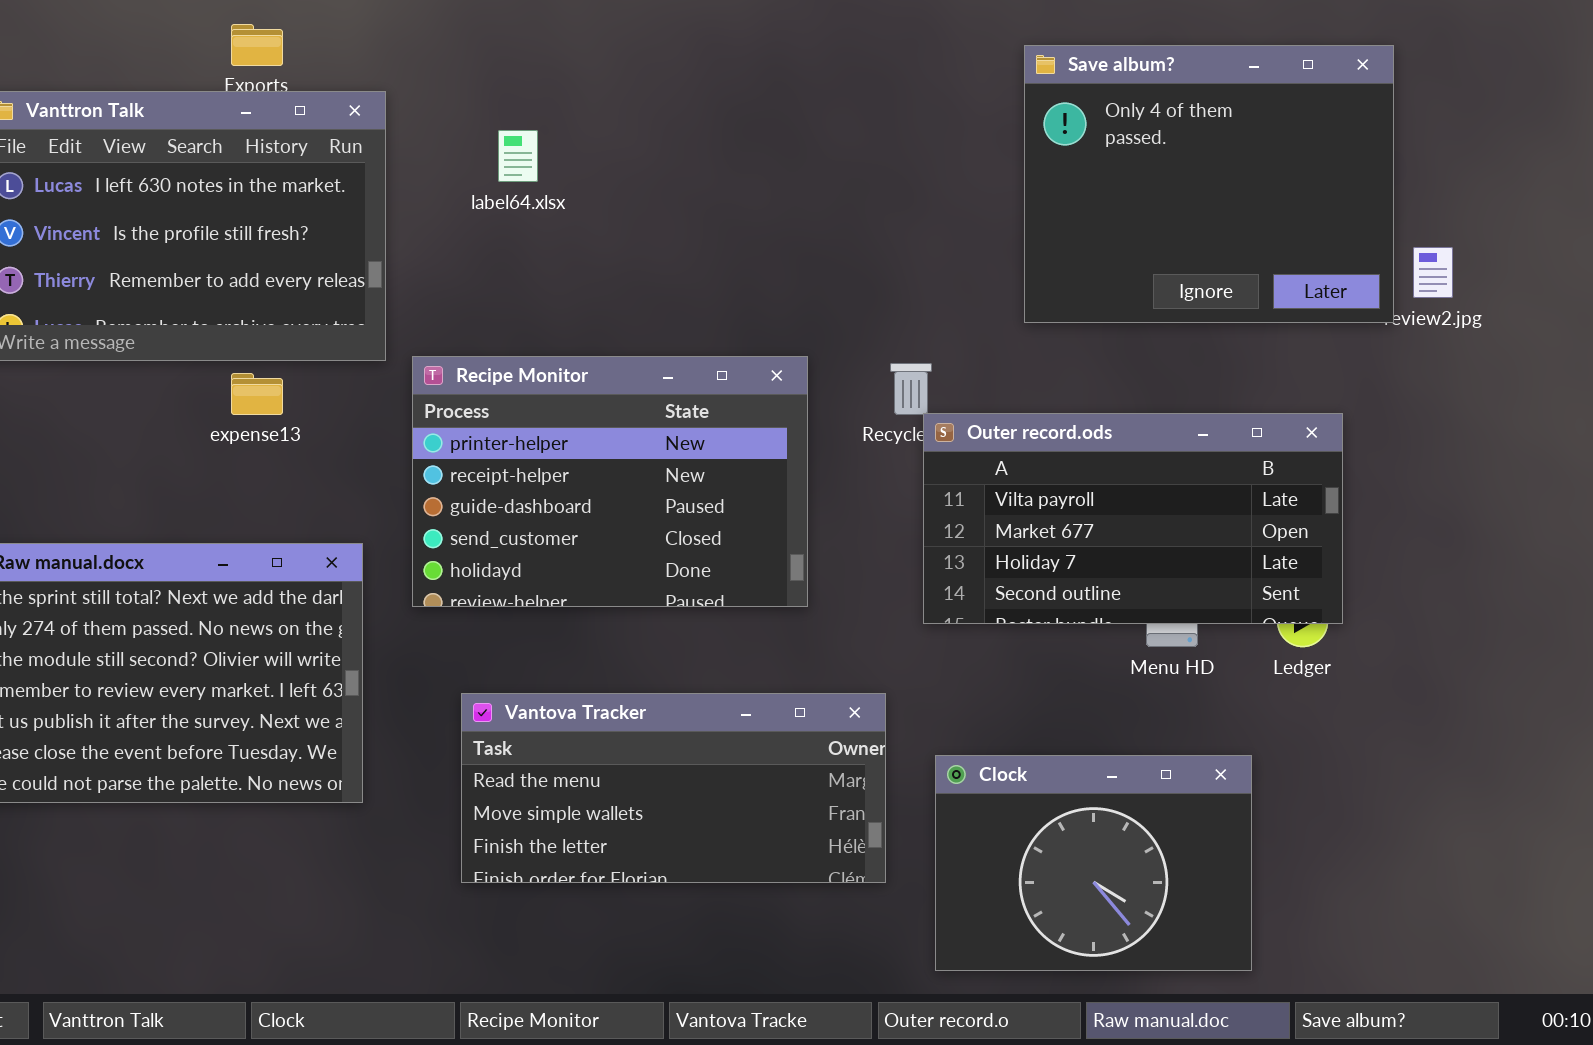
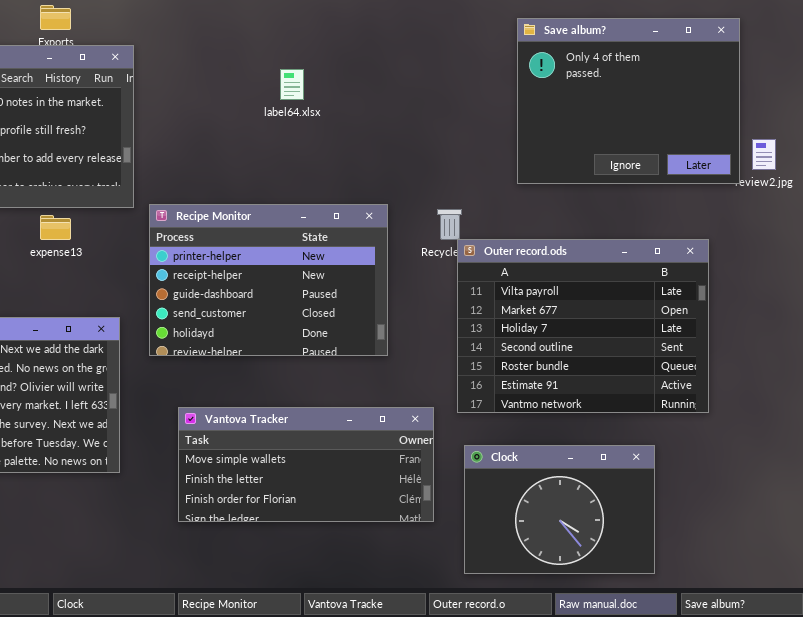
label64.xlsx: [498,130,538,182] -> [280,69,304,100], moved
Outer record.ods: [923,413,1343,624] -> [457,239,709,413], resized
Vantova Tracker: [461,693,886,883] -> [178,407,434,522], scrolled down 1 row

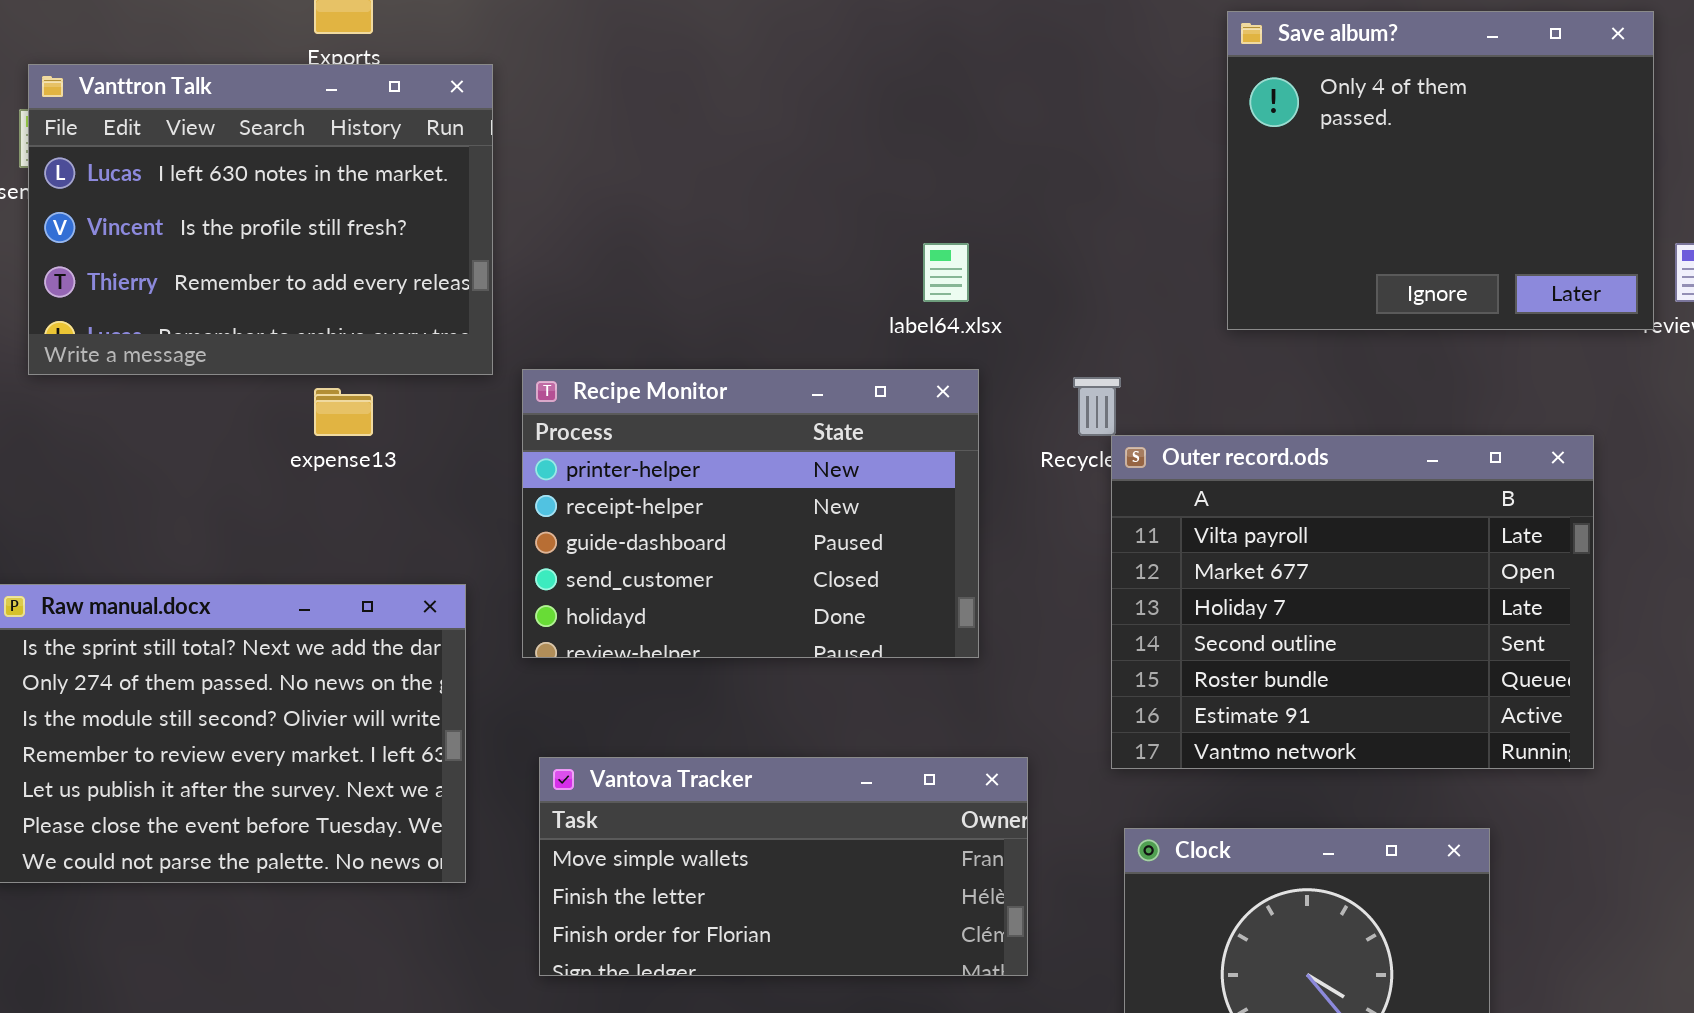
label64.xlsx: [280,69,304,100] -> [923,243,969,302], moved
Vantova Tracker: [178,407,434,522] -> [539,757,1028,976], moved

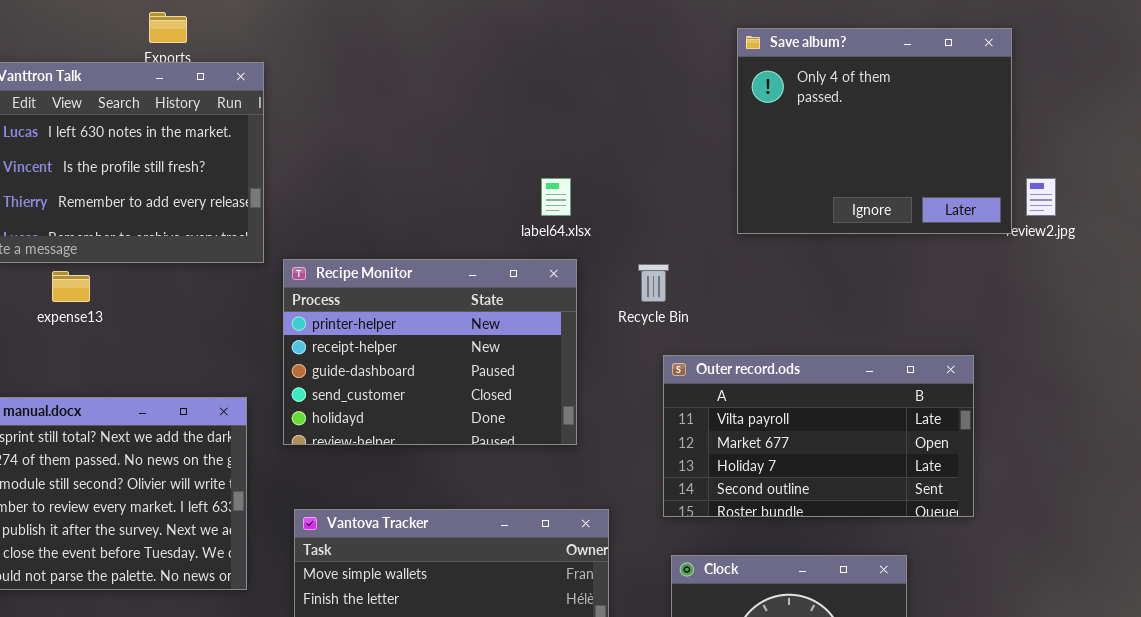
expense13: [314,388,373,436] -> [52,271,90,302], moved
Outer record.ods: [1111,435,1594,769] -> [663,355,974,517], resized

